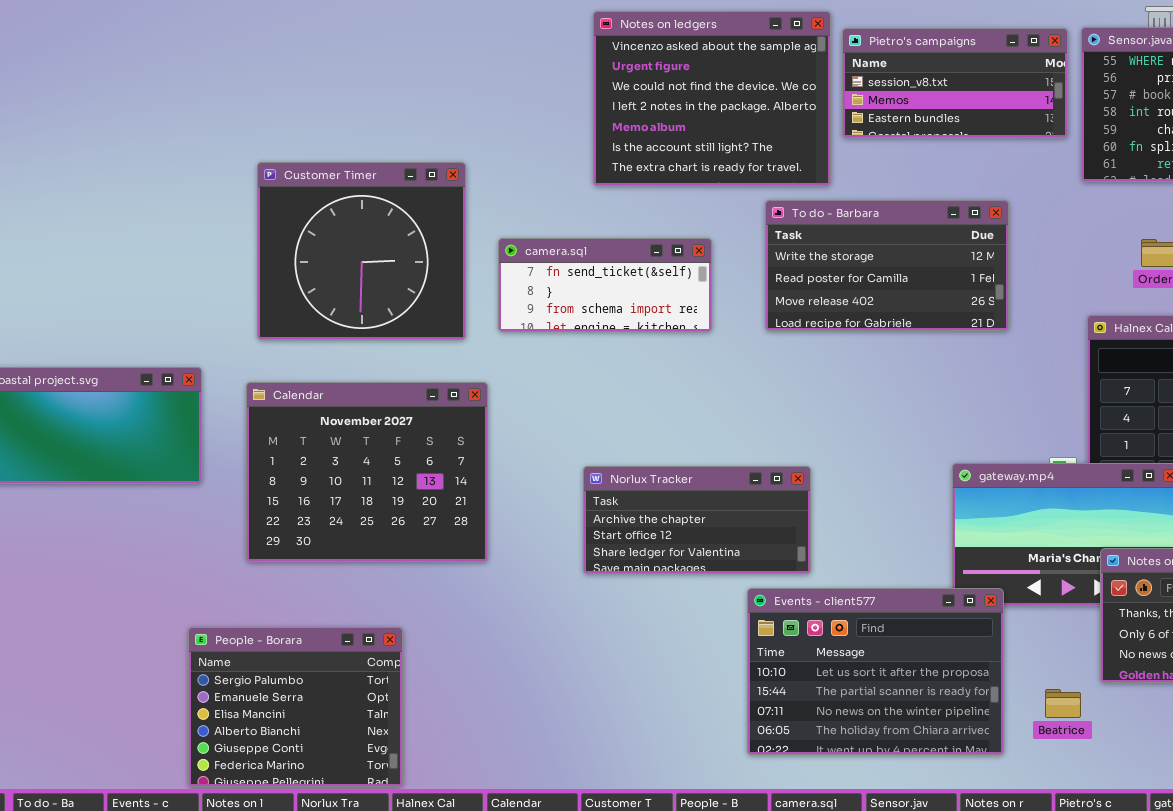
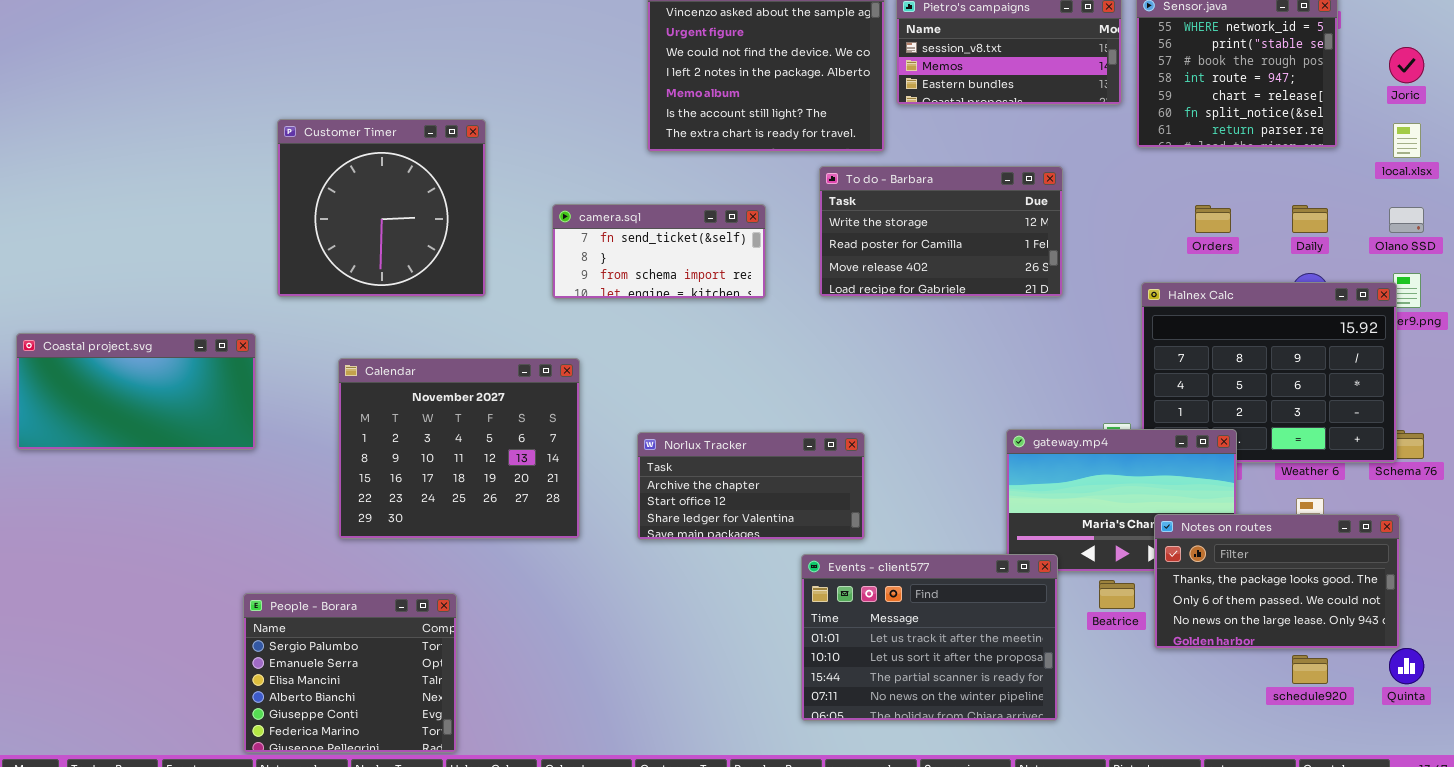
Customer Timer: [257,162,466,340] -> [277,119,486,297], moved
Calendar: [246,382,488,562] -> [338,358,580,539], moved
Events - client577: [747,588,1004,755] -> [801,554,1058,721], scrolled up 1 row
Beatrice: [1045,689,1081,718] -> [1099,580,1135,609], moved

